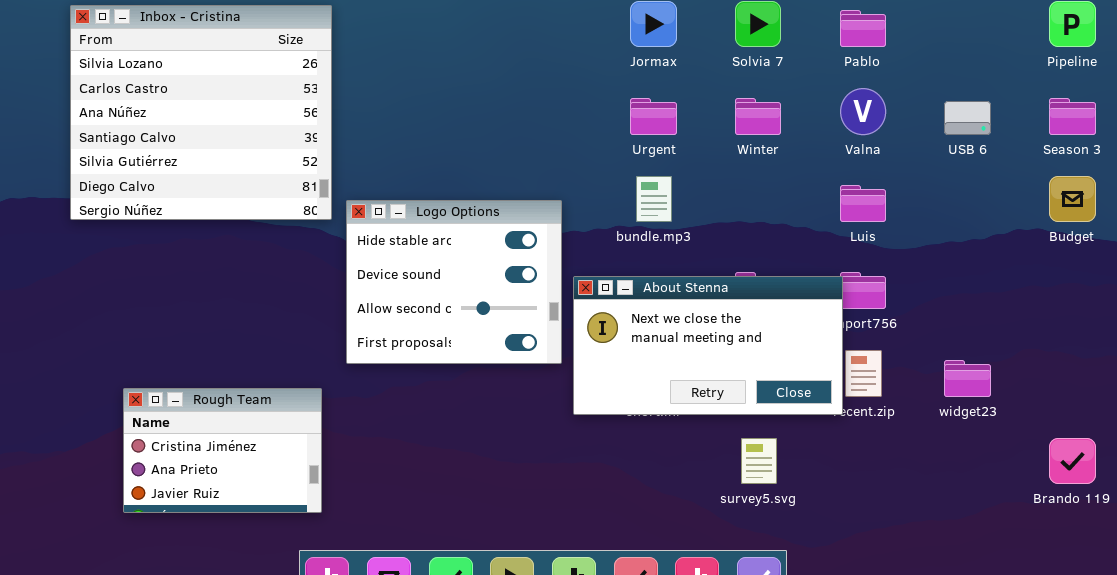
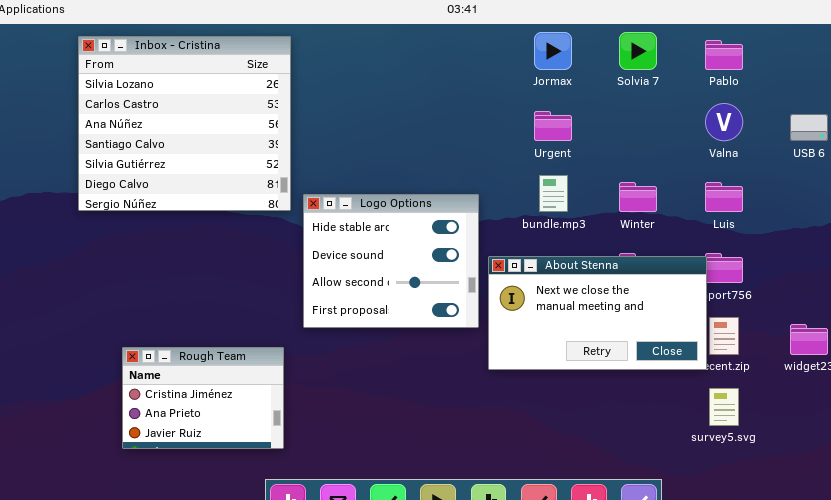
Winter: [735,98,781,135] -> [619,182,657,212], moved
survey5.svg: [741,438,777,484] -> [709,388,739,426], moved

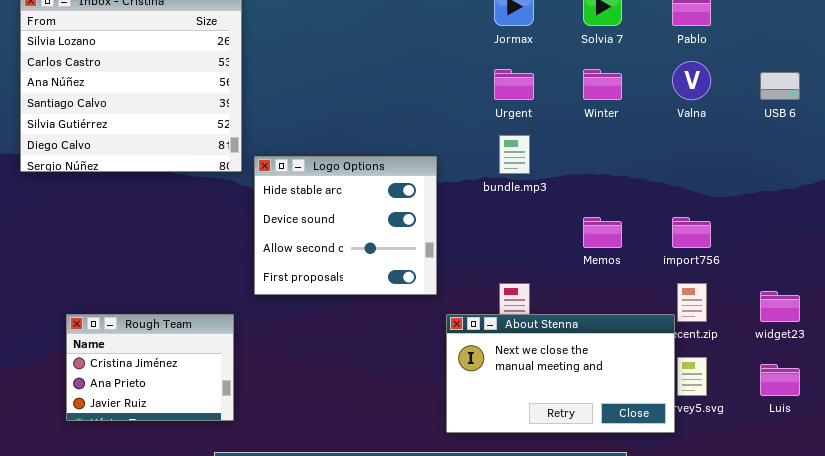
Winter: [619,182,657,212] -> [583,69,622,100], moved
Luis: [705,182,743,212] -> [760,364,800,396], moved
About Stenna: [488,256,707,370] -> [446,314,675,433], moved

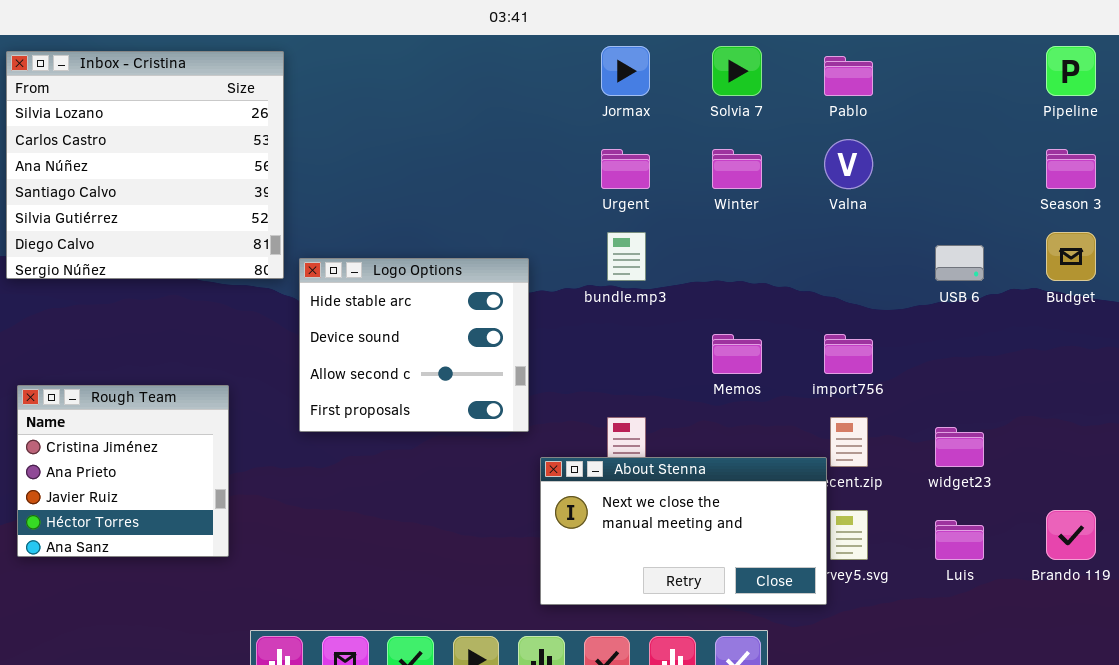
USB 6: [760,72,800,100] -> [935,245,984,281], moved
Rough Team: [66,314,234,421] -> [17,385,229,557], moved, resized

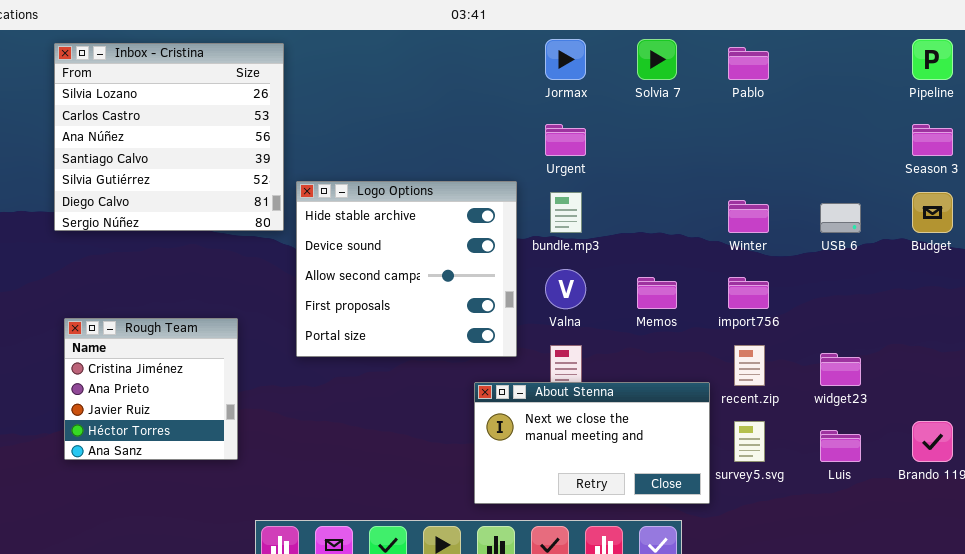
Valna: [824,139,873,189] -> [545,269,586,309], moved
Winter: [712,149,762,189] -> [728,200,769,233], moved
Logo Options: [299,258,529,432] -> [296,181,517,357], resized
About Stenna: [540,457,827,605] -> [474,382,710,504], moved

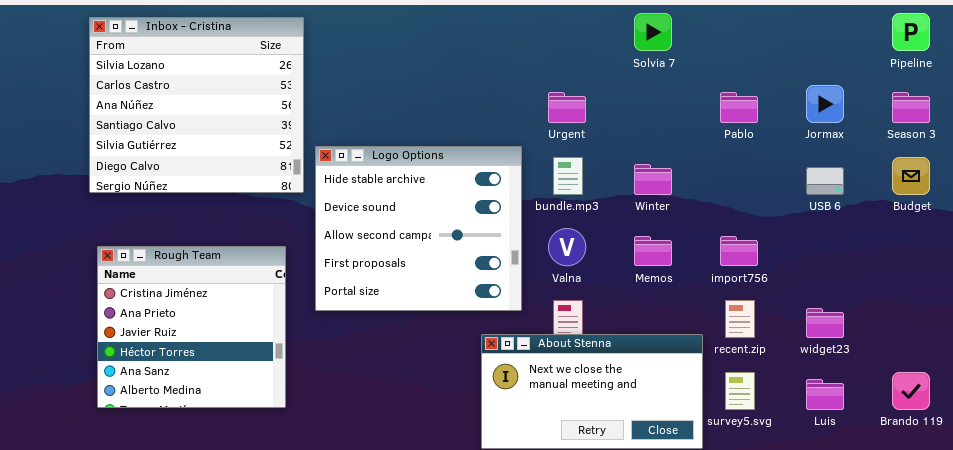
Jormax: [545,39,586,80] -> [806,85,844,123], moved
Pablo: [728,47,769,80] -> [720,92,758,123], moved
Winter: [728,200,769,233] -> [634,164,672,195], moved
Rough Team: [64,318,238,460] -> [97,246,286,408], resized

